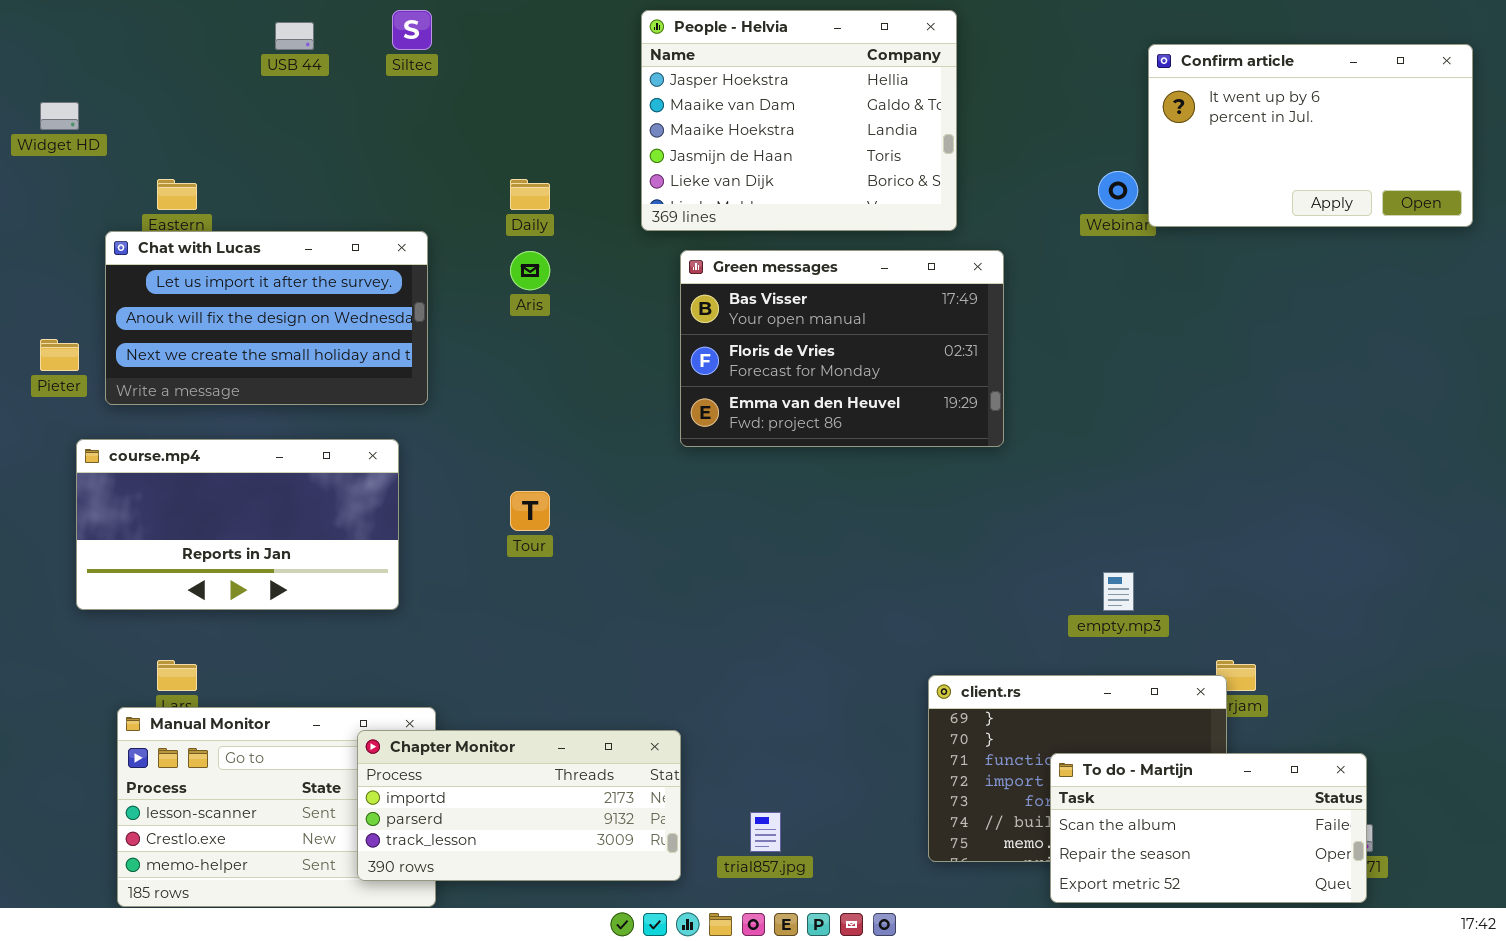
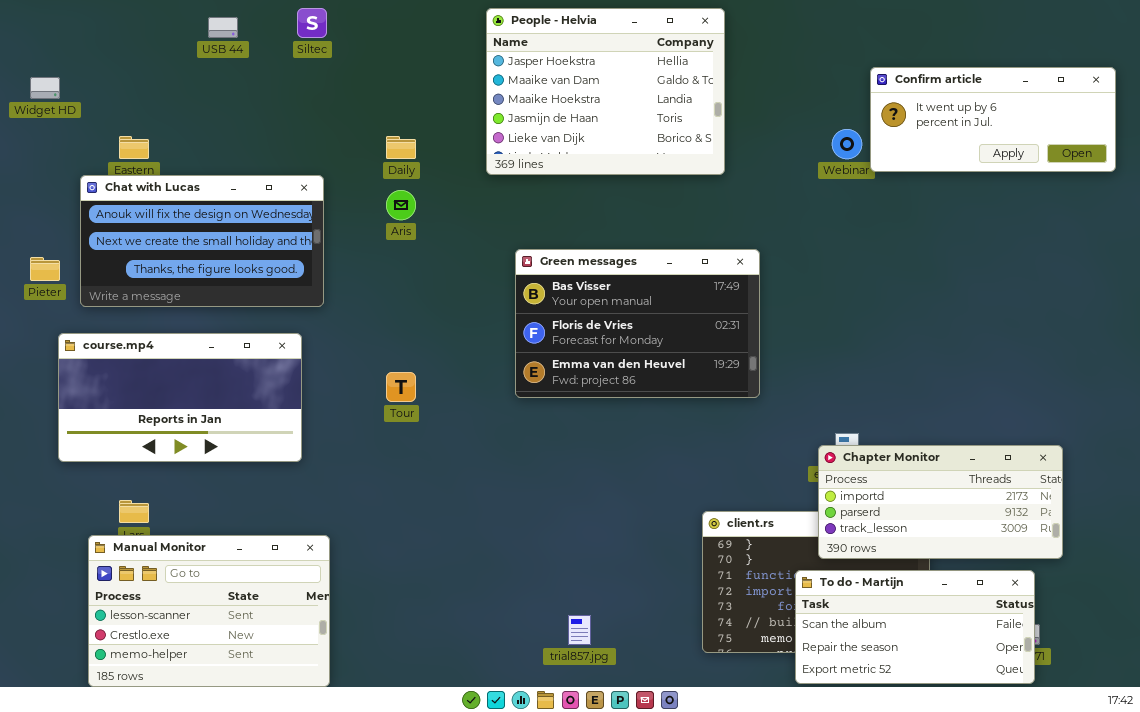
Confirm article: [1148,44,1473,227] -> [870,67,1116,172], resized
Chat with Lucas: [105,231,428,405] -> [80,175,324,307], scrolled down 1 row
Green messages: [680,250,1004,447] -> [515,249,760,398], moved
Chapter Monitor: [357,730,681,881] -> [818,445,1063,559], moved

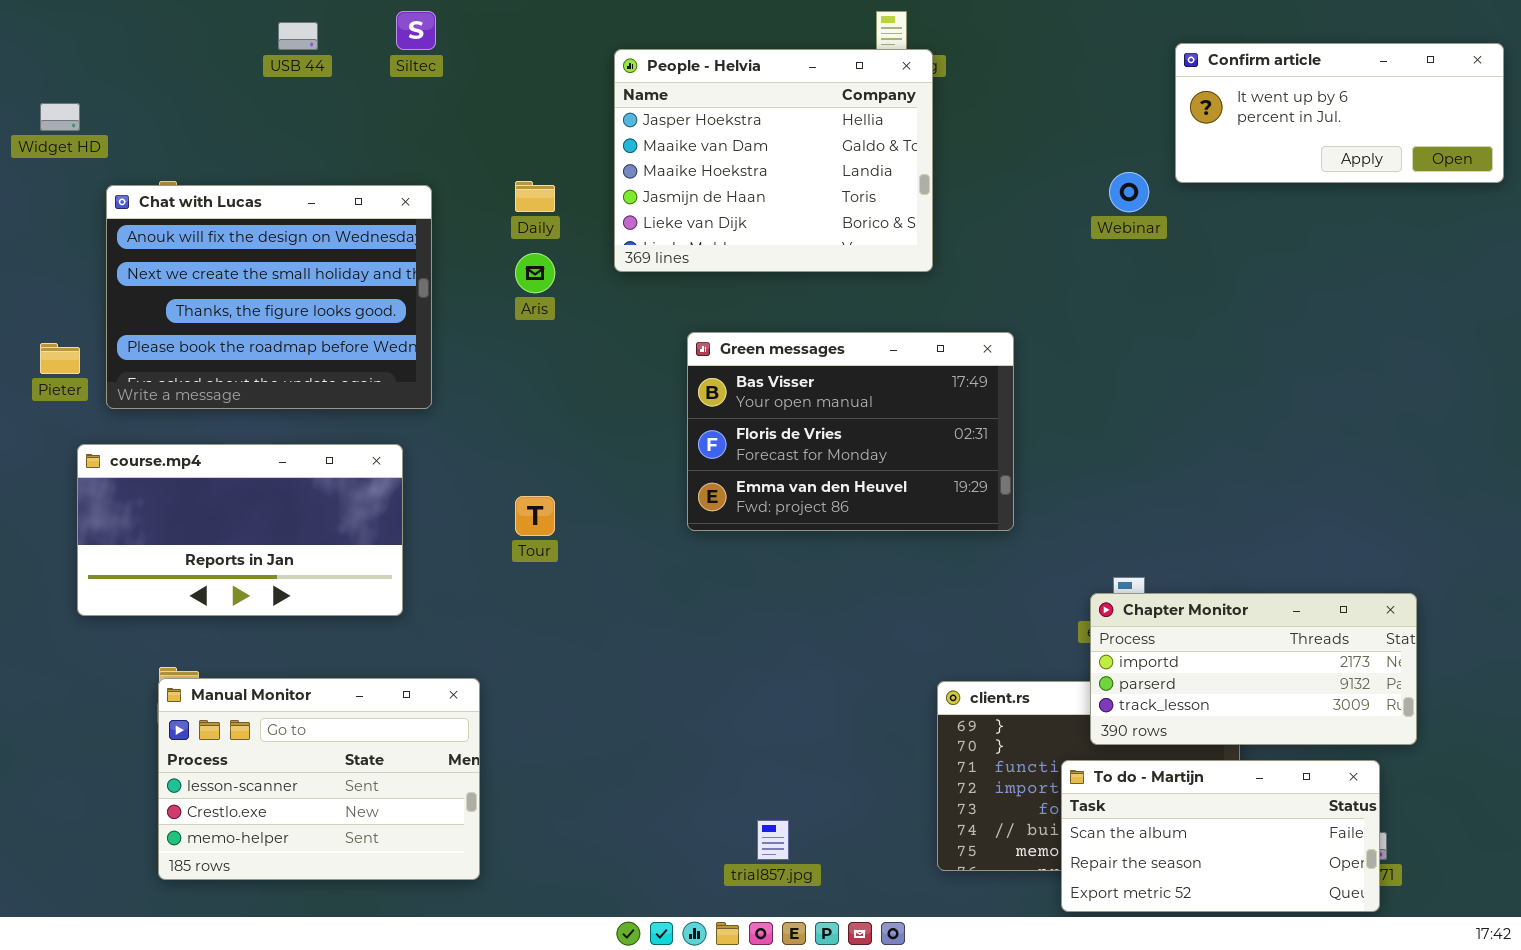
People - Helvia: [486,8,725,175] -> [614,49,933,272], moved
Confirm article: [870,67,1116,172] -> [1175,43,1504,183], moved
Chat with Lucas: [80,175,324,307] -> [106,185,432,409], resized
Manual Monitor: [88,535,330,687] -> [158,678,480,880], moved

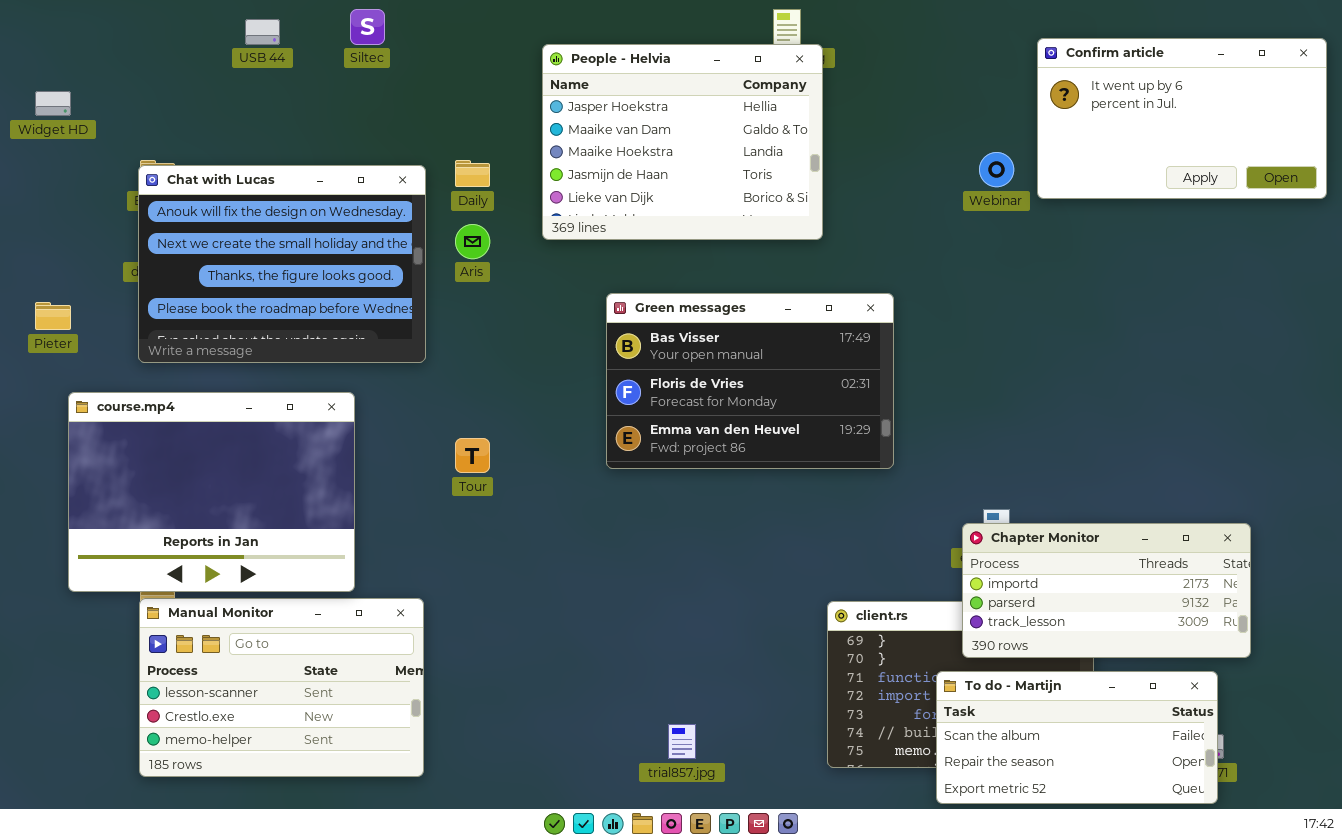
Confirm article: [1175,43,1504,183] -> [1037,38,1327,199], resized
Chat with Lucas: [106,185,432,409] -> [138,165,426,363], moved
course.mp4: [77,444,403,616] -> [68,392,355,592], resized

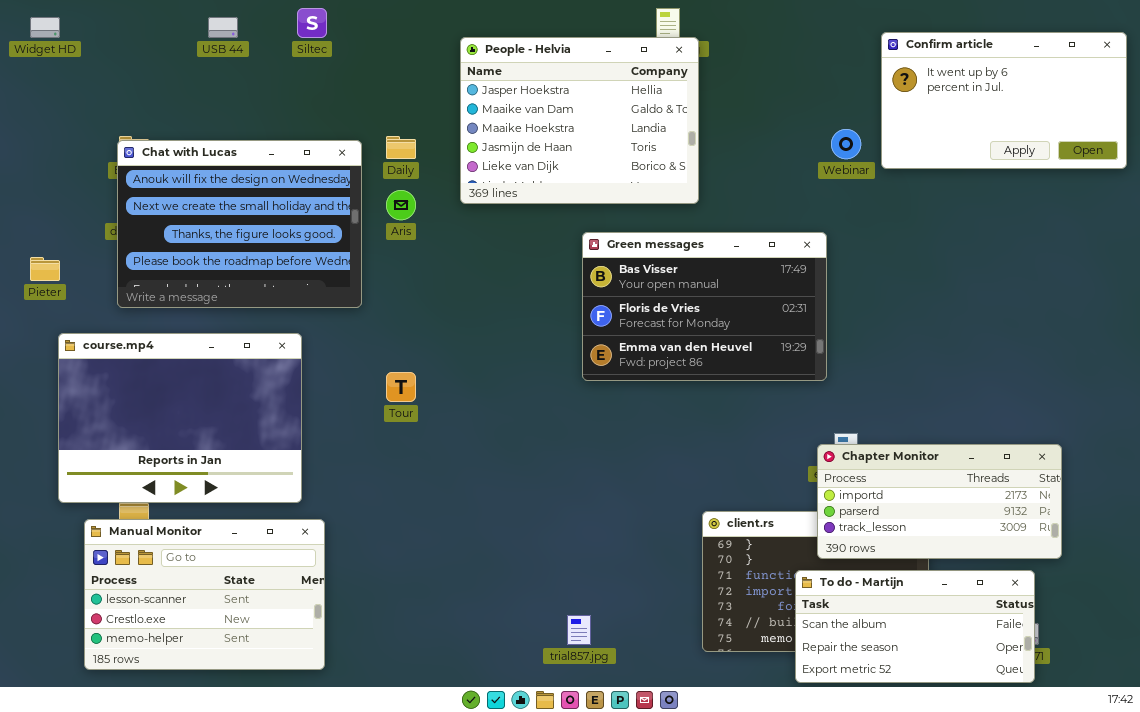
Widget HD: [35,91,71,116] -> [30,17,60,38], moved
Green messages: [606,293,894,469] -> [582,232,827,381], moved
Manual Monitor: [139,598,424,777] -> [84,519,325,670], moved

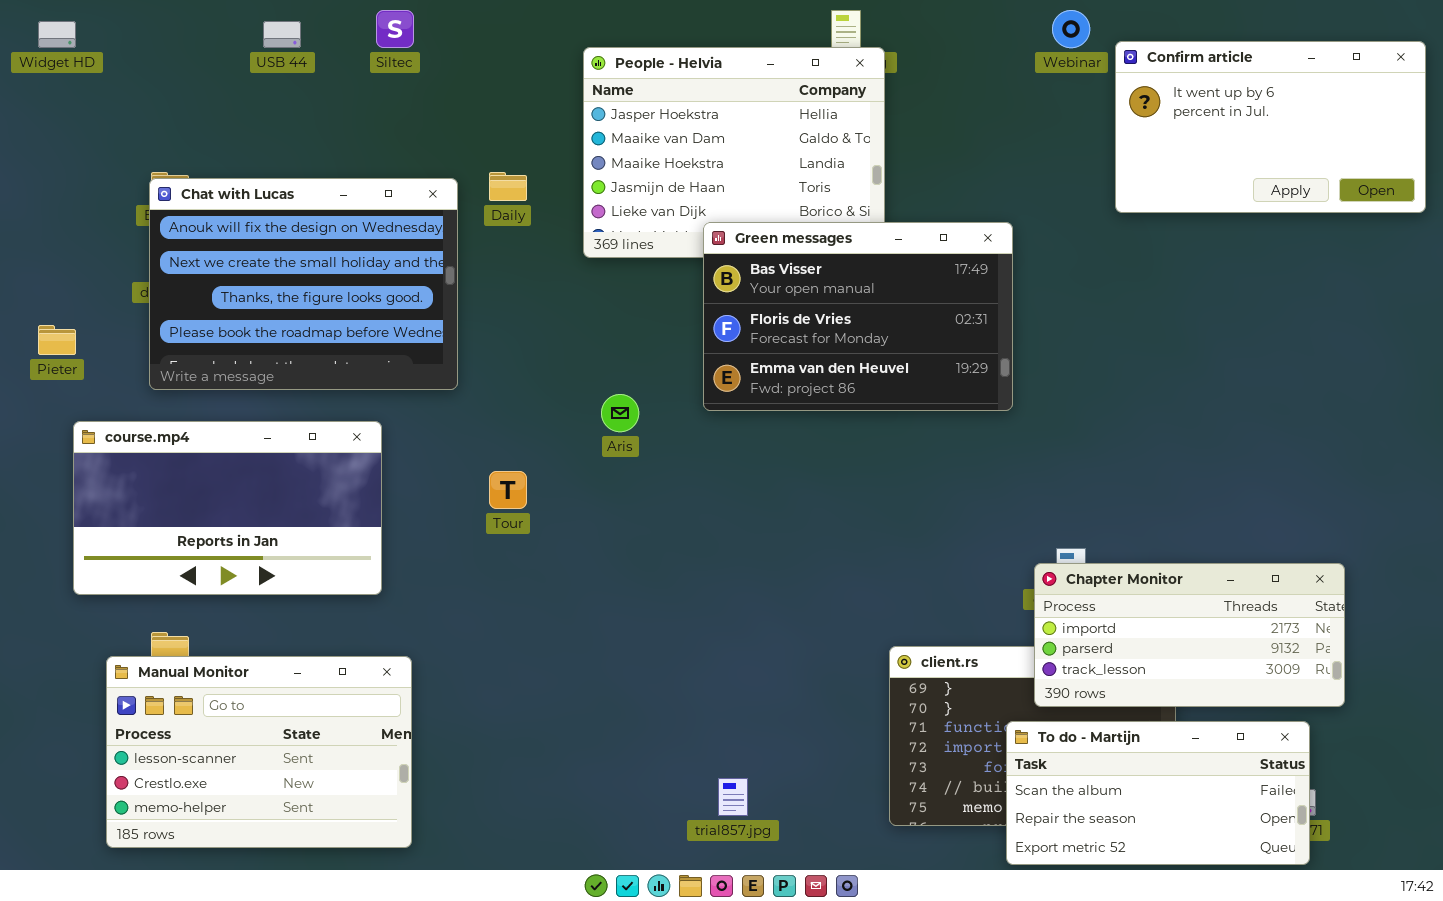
Webinar: [831,129,861,159] -> [1052,10,1090,48], moved
Aris: [386,190,416,220] -> [601,394,639,432], moved
Green messages: [582,232,827,381] -> [703,222,1013,411], moved
course.mp4: [58,333,302,503] -> [73,421,382,595], resized

